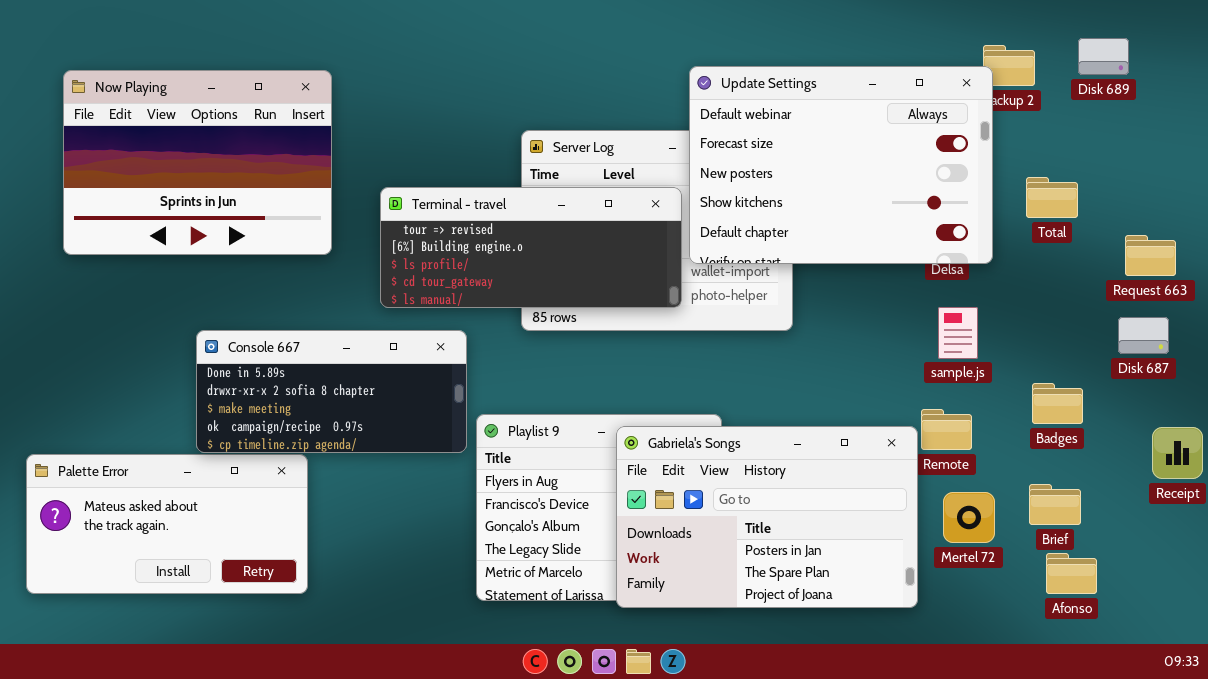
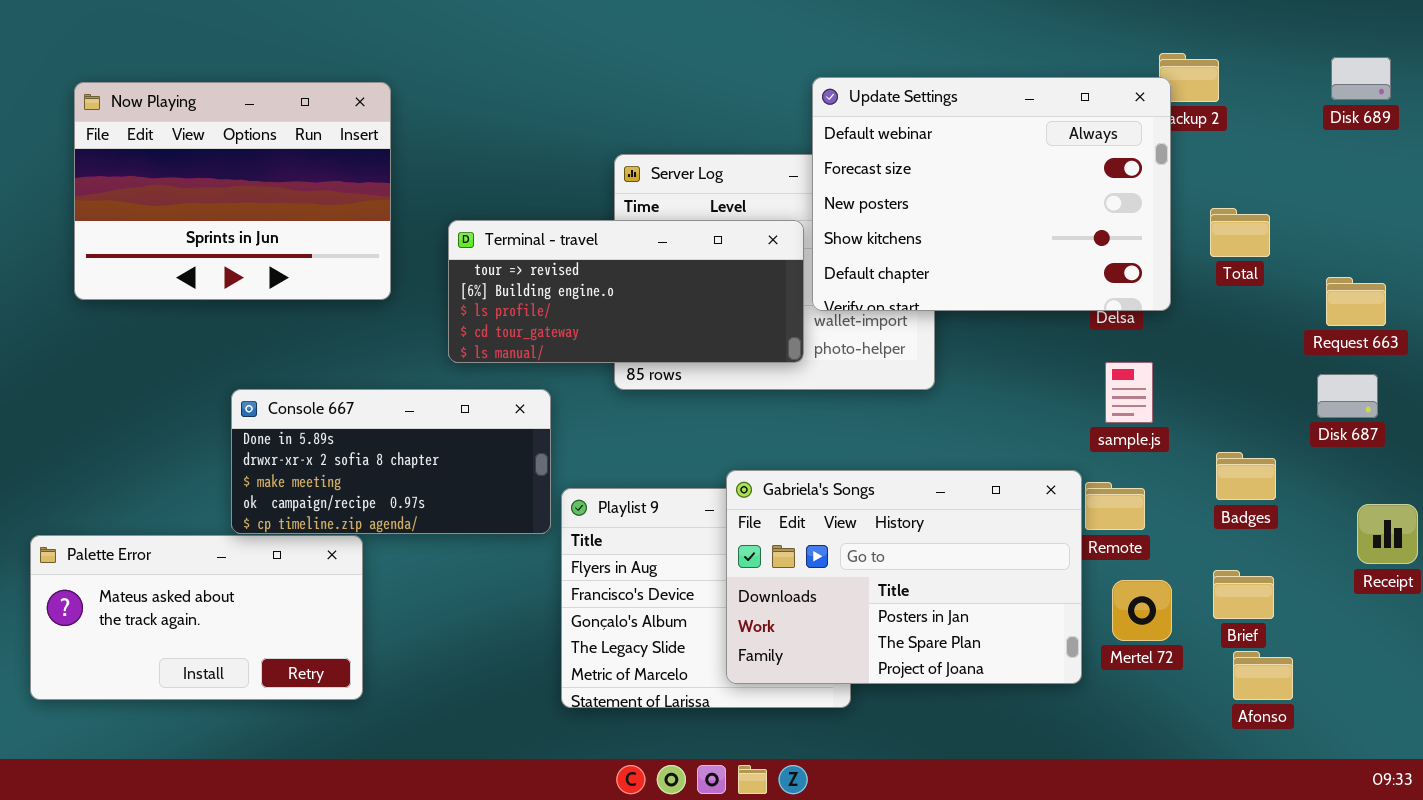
Disk 689: [1078,38,1129,75] -> [1331,57,1391,100], moved
Gabriela's Songs: [616,426,918,608] -> [726,470,1082,684], moved

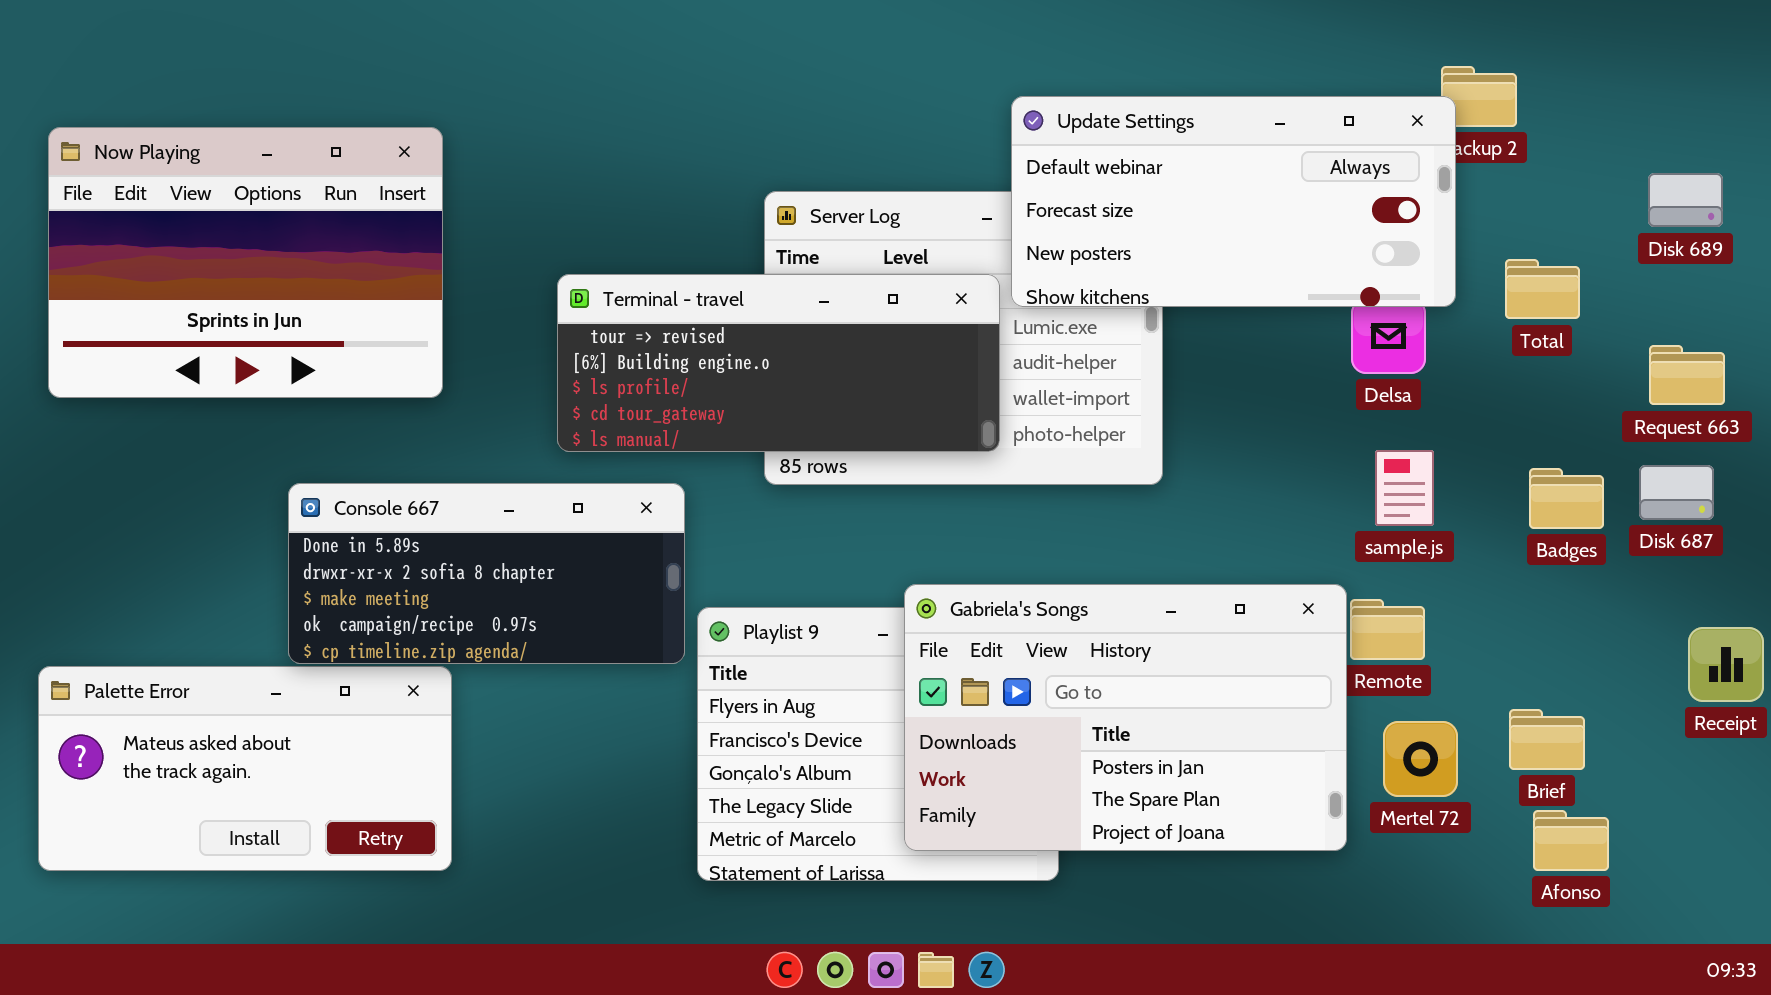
Disk 689: [1331,57,1391,100] -> [1648,173,1723,227], moved
Update Settings: [812,77,1171,311] -> [1011,96,1456,307], resized
Now Playing: [74,82,391,300] -> [48,127,443,398], moved
Badges: [1216,452,1276,500] -> [1529,468,1604,529], moved

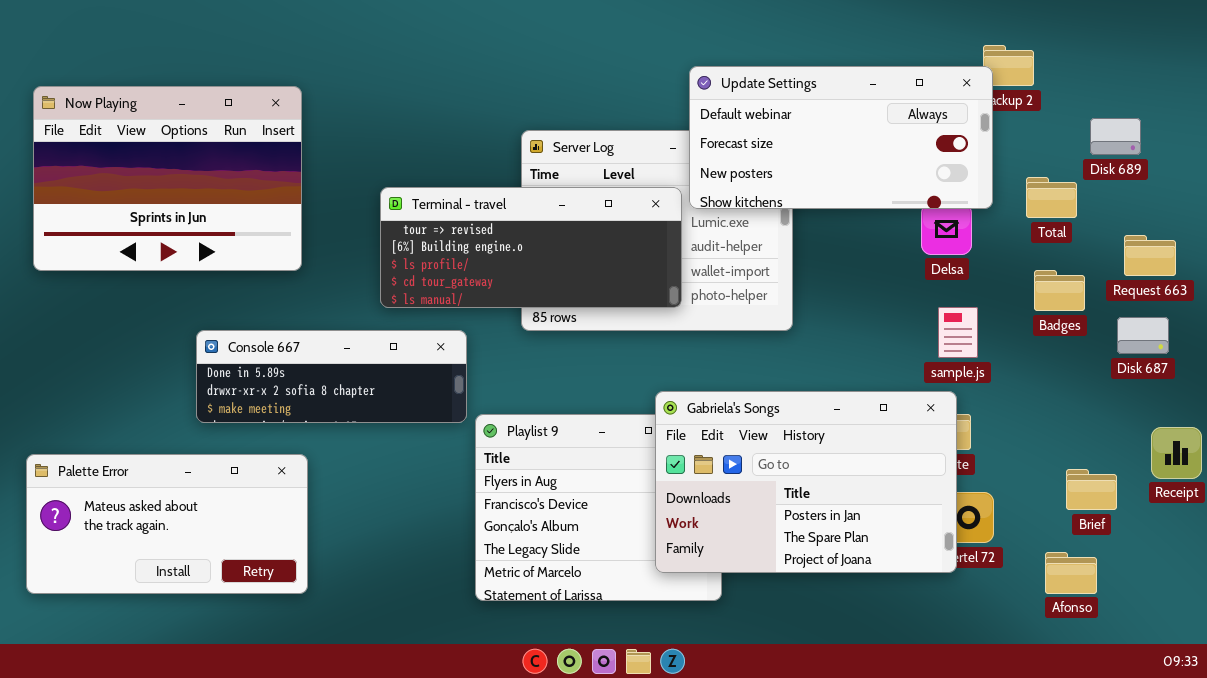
Disk 689: [1648,173,1723,227] -> [1090,118,1141,155], moved
Badges: [1529,468,1604,529] -> [1034,270,1085,311], moved
Console 667: [288,483,685,664] -> [196,330,467,423], resized
Gabriela's Songs: [904,584,1347,851] -> [655,391,957,573], moved
Brief: [1509,709,1585,770] -> [1066,469,1117,510], moved

